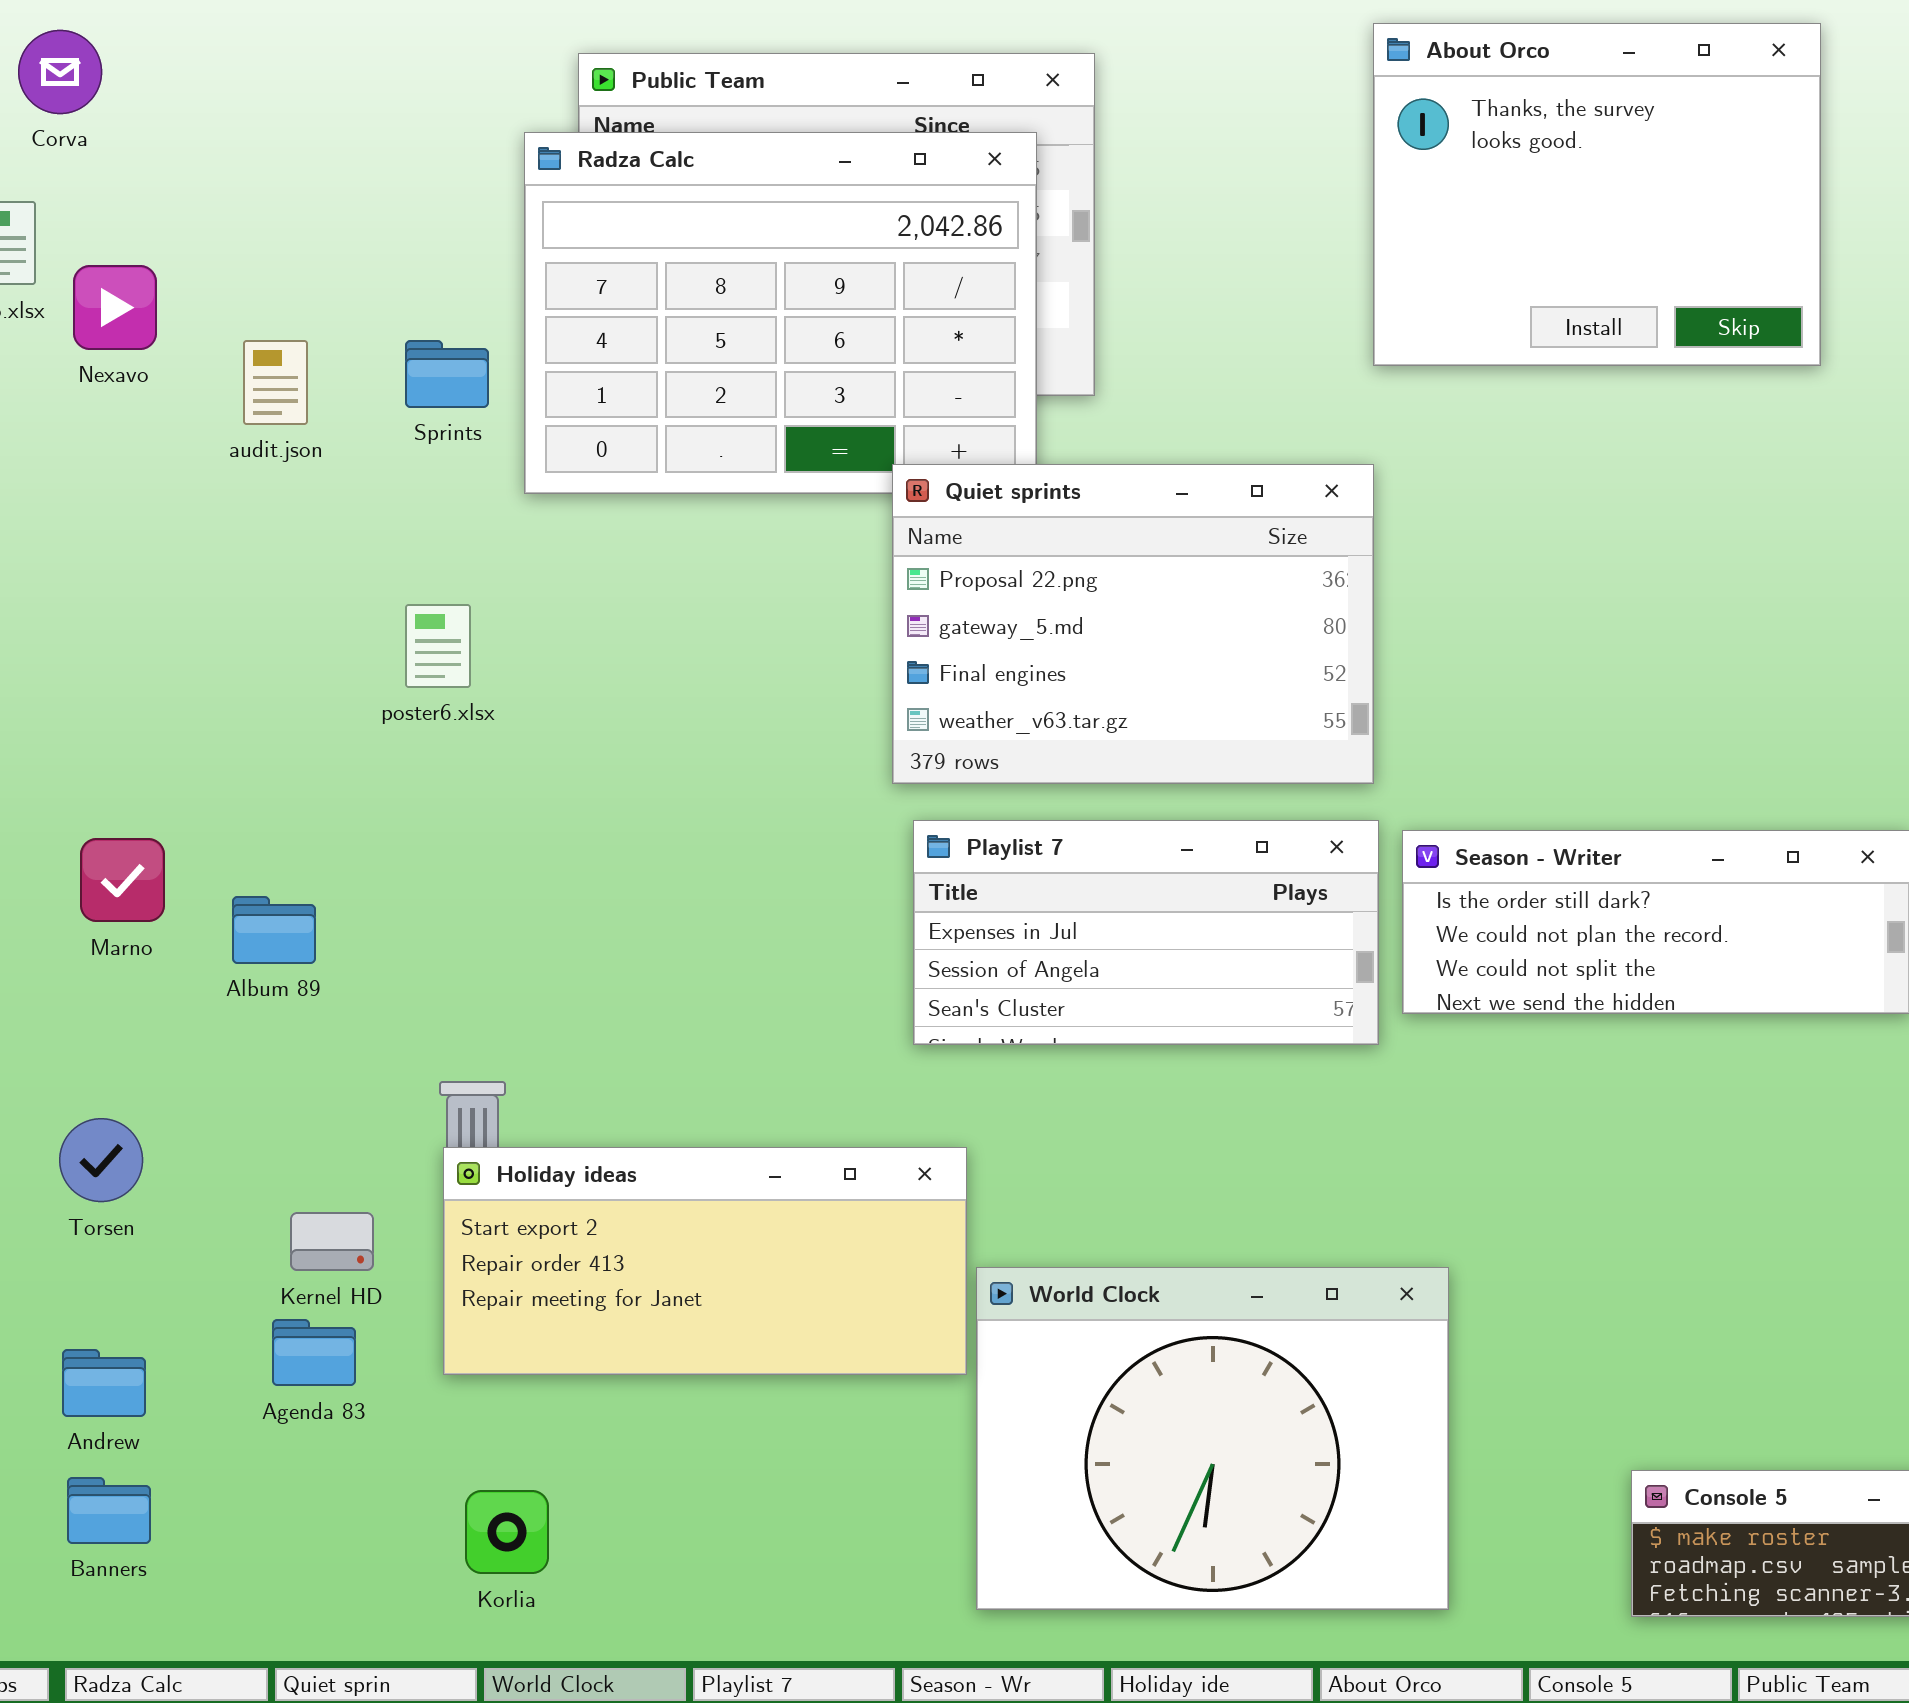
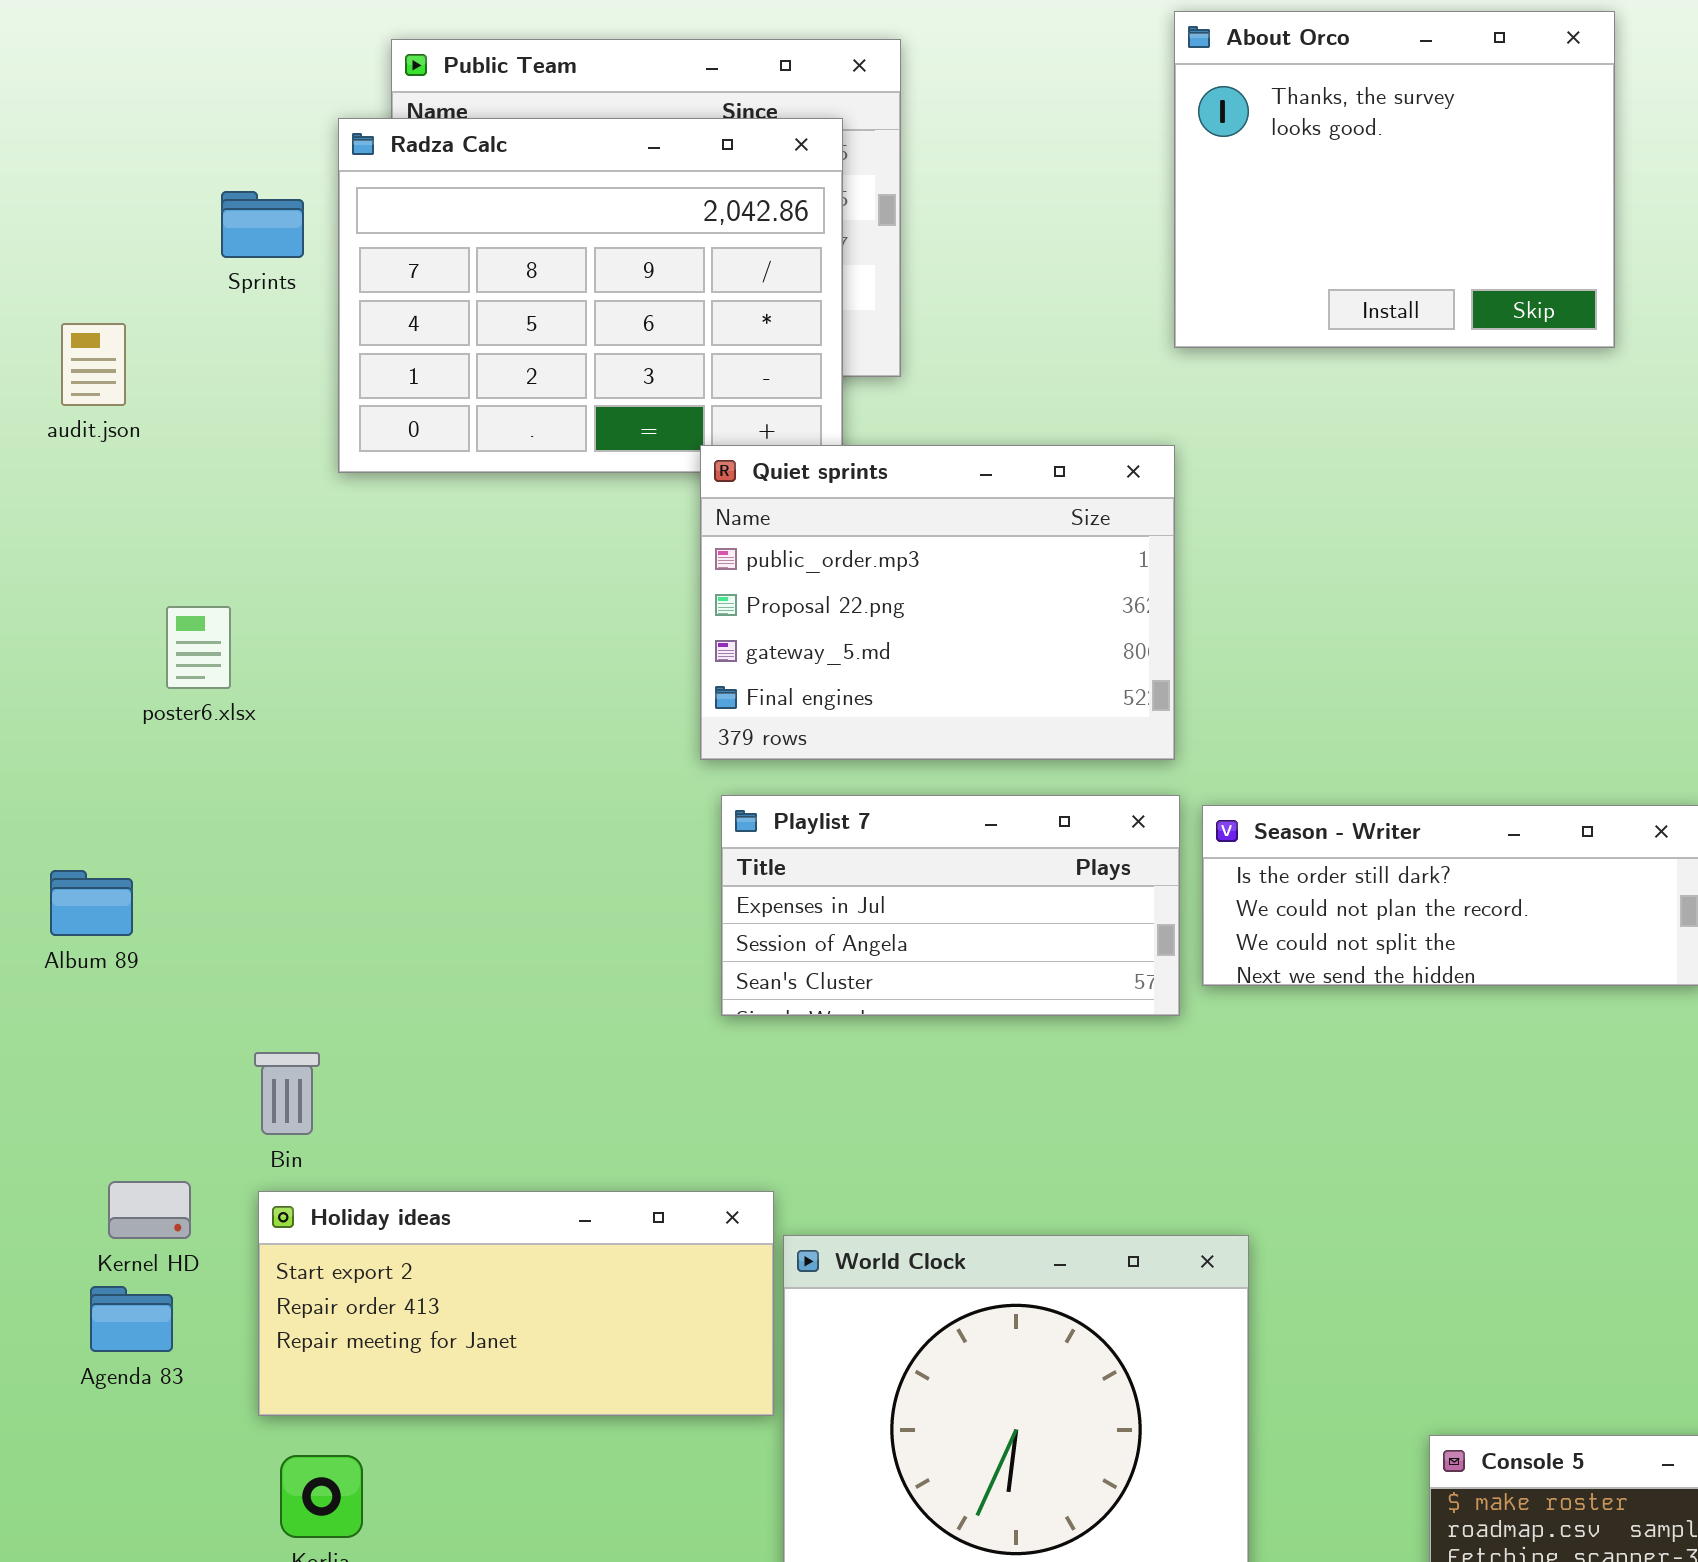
Sprints: [405,340,489,408] -> [221,191,304,258], moved
Quiet sprints: [892,464,1374,784] -> [700,445,1175,760], scrolled up 1 row
poster6.xlsx: [405,604,471,688] -> [166,606,231,689], moved
Holiday ideas: [443,1147,967,1375] -> [258,1191,774,1416], moved

